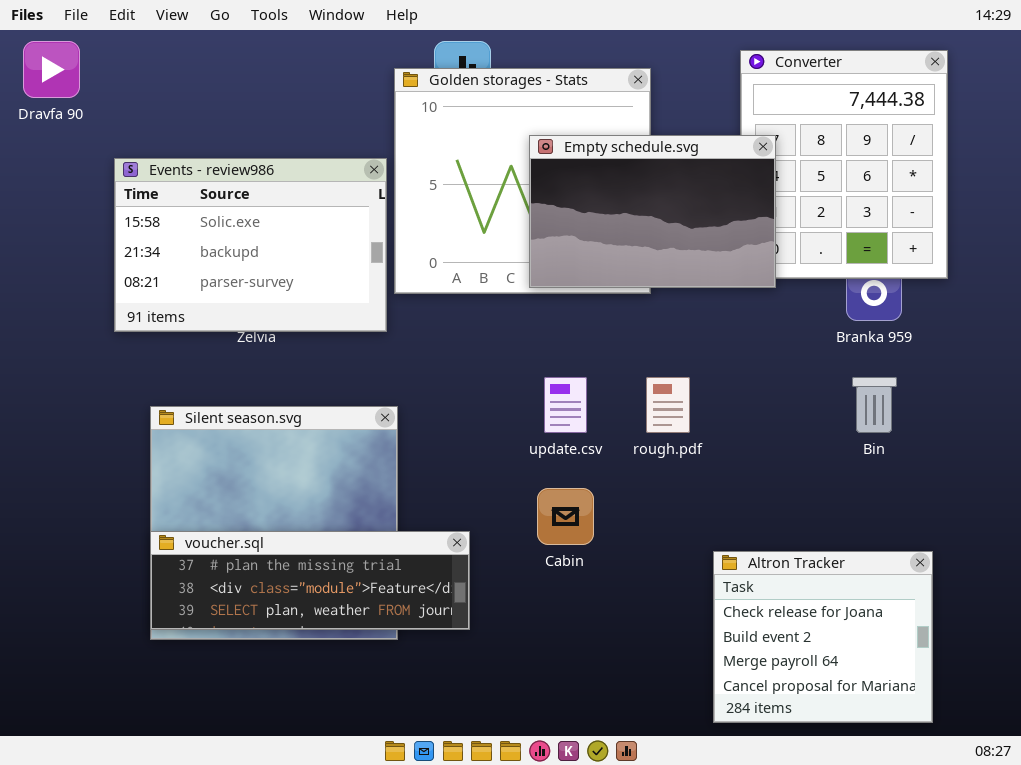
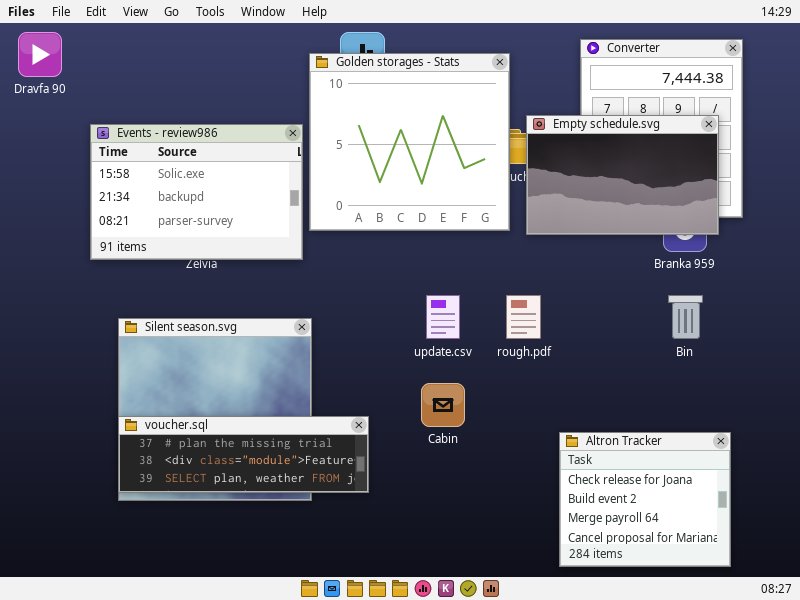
Empty schedule.svg: [529,135,776,288] -> [526,115,719,235], moved

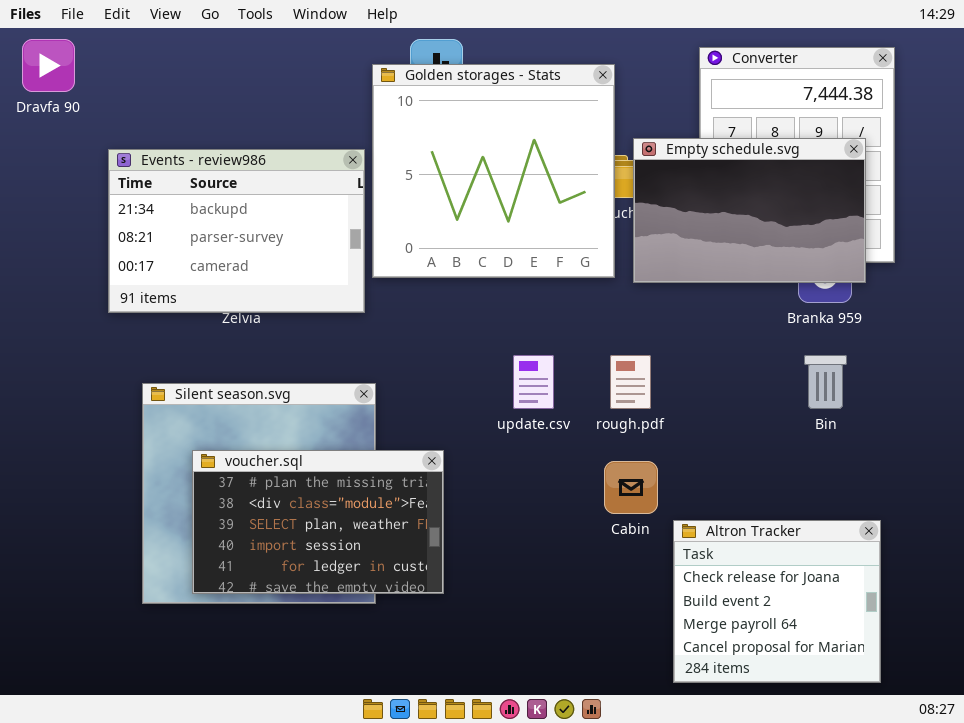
Events - review986: [90,124,303,260] -> [108,149,365,313], scrolled down 1 row
Cabin: [421,383,465,427] -> [604,461,658,514], moved
voucher.sql: [118,416,369,493] -> [192,450,444,594], resized

